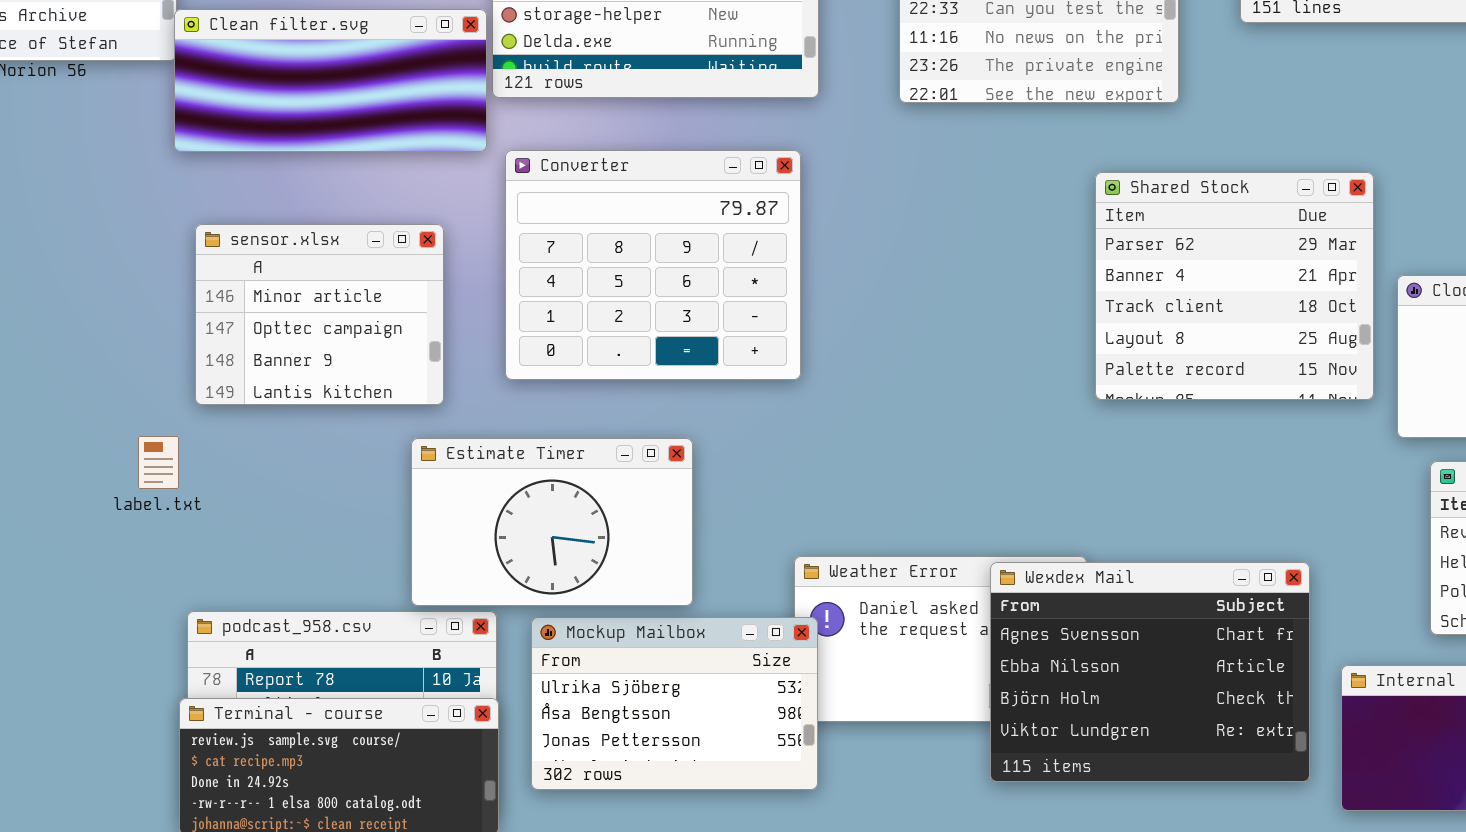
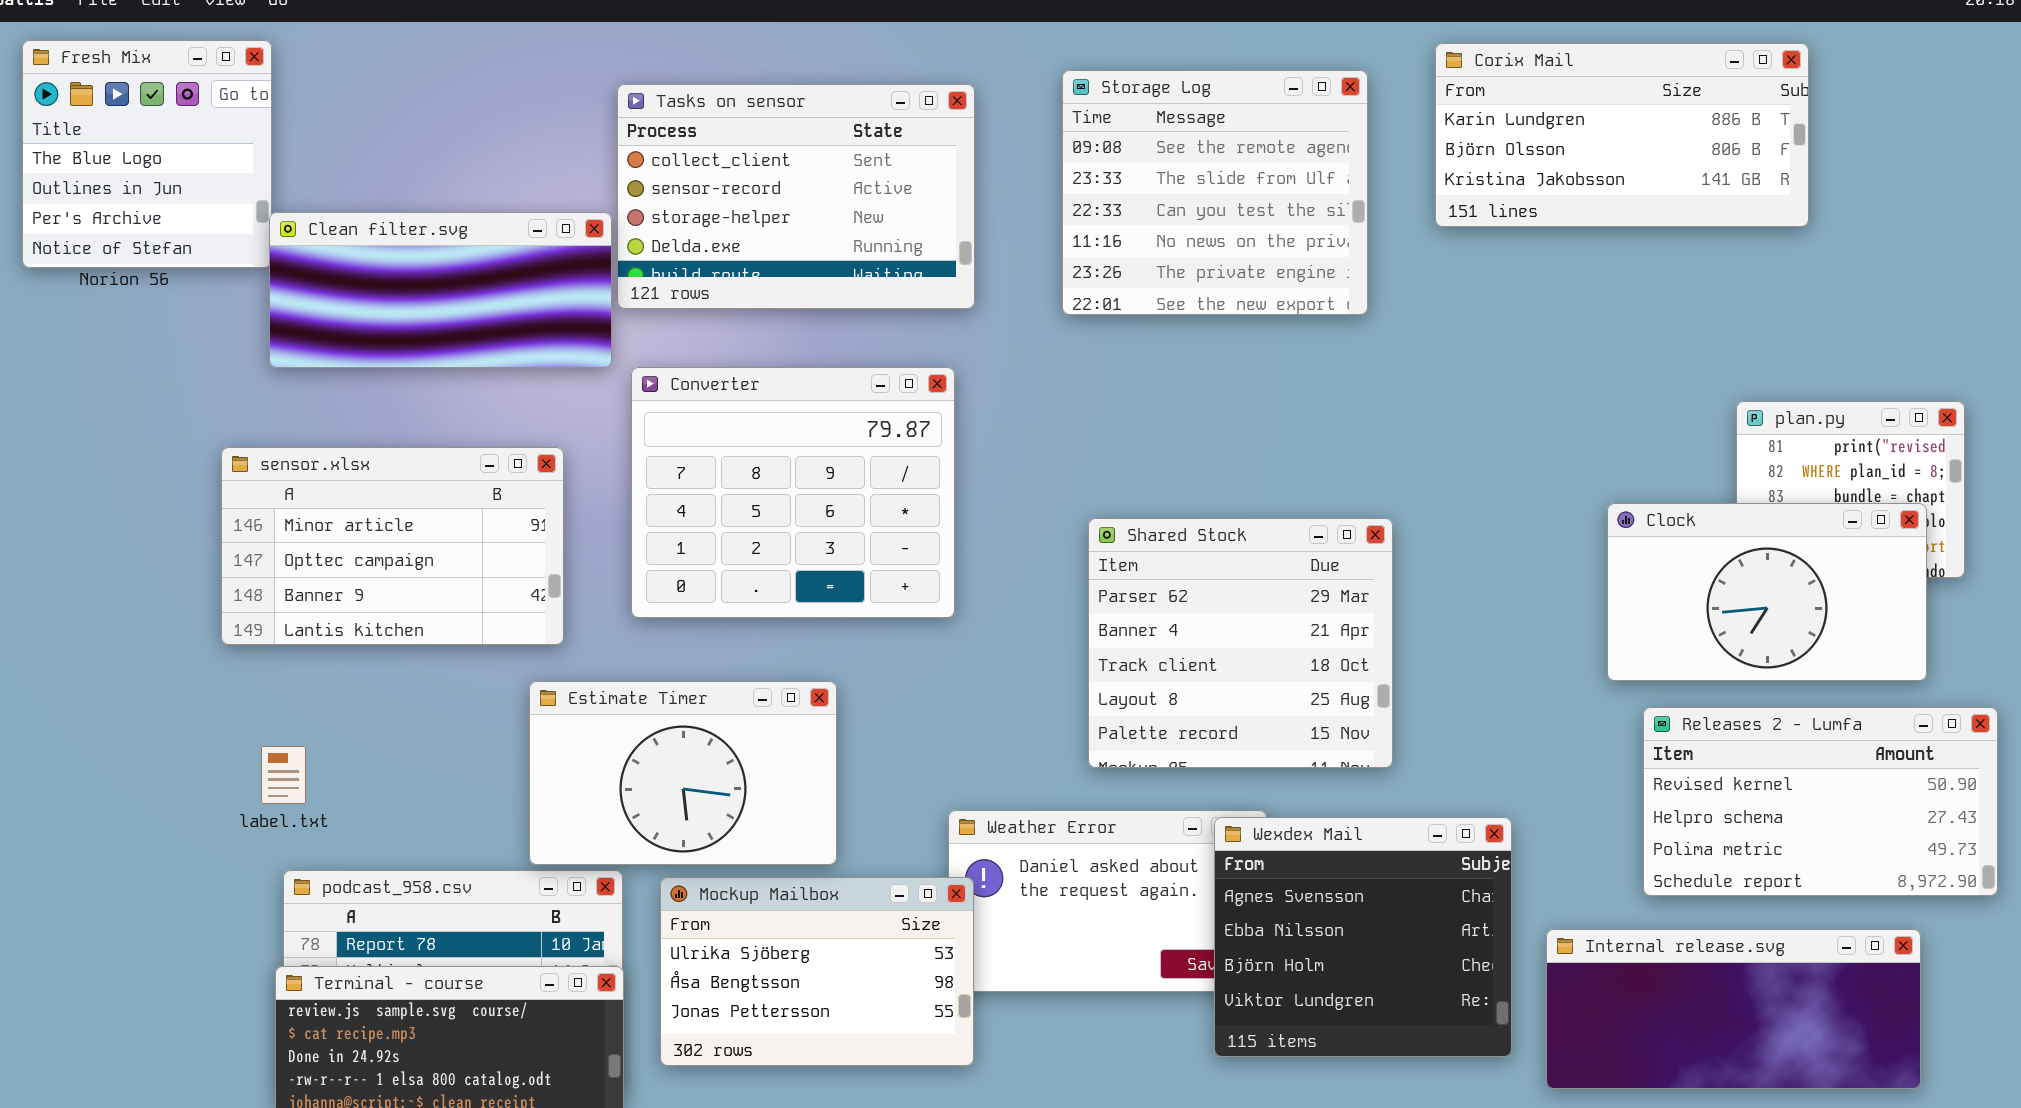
Shared Stock: [1095,172,1374,400] -> [1088,518,1393,768], moved
sensor.xlsx: [195,224,444,405] -> [221,447,564,645], resized
label.txt: [138,436,179,489] -> [261,746,306,804], moved
Wexdex Mail: [990,562,1310,782] -> [1214,817,1512,1057], resized

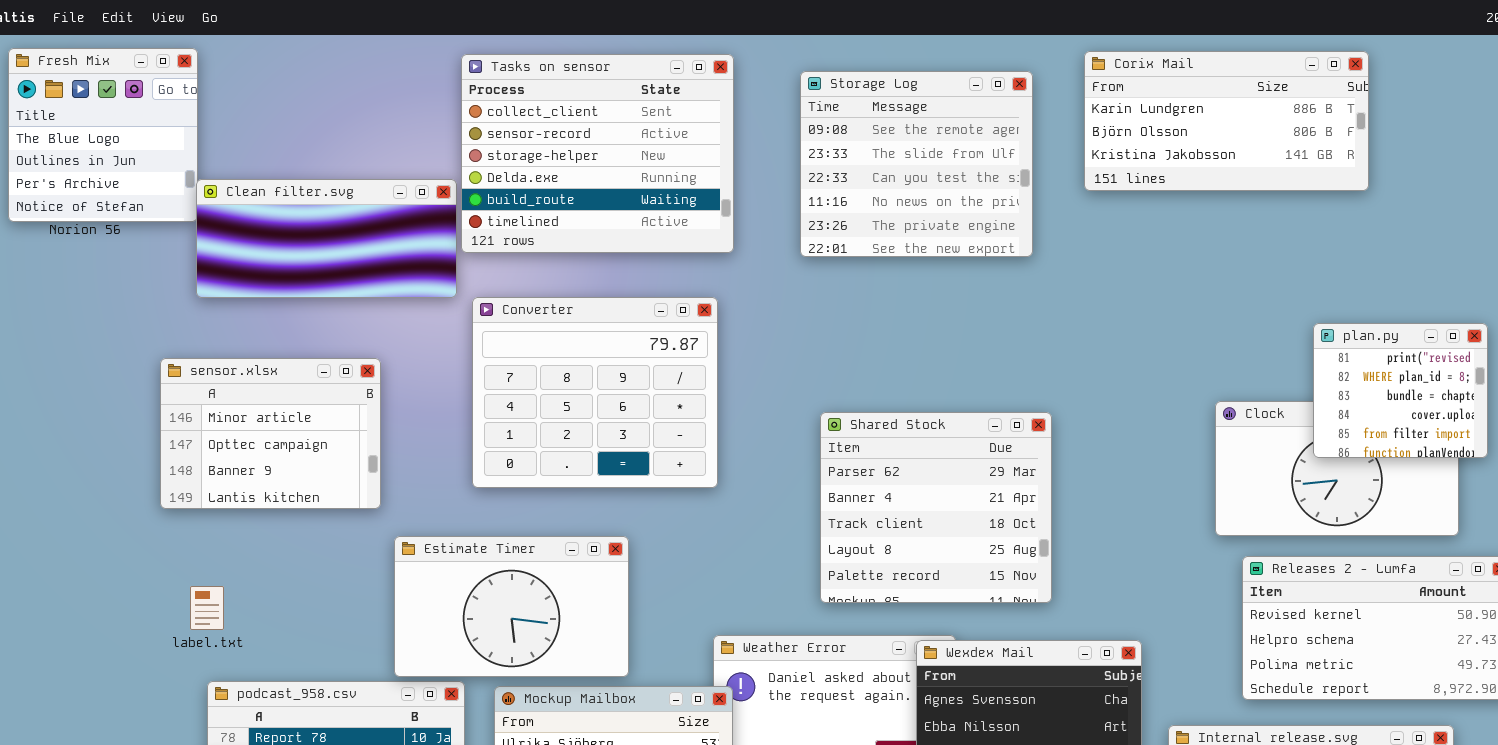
Tasks on sensor: [617,84,975,309] -> [461,54,734,253], resized
plan.py: [1736,401,1965,578] -> [1313,323,1488,458], raised
sensor.xlsx: [221,447,564,645] -> [160,358,381,509], resized

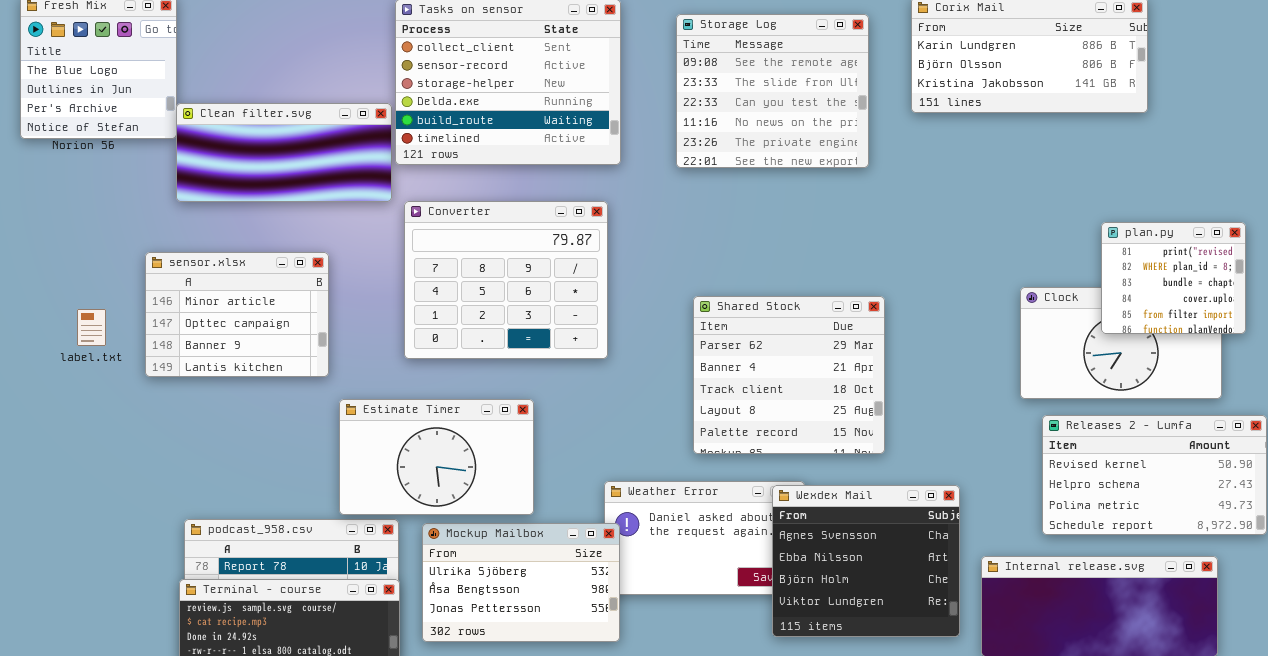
label.txt: [190,586,224,630] -> [77,309,106,346], moved

